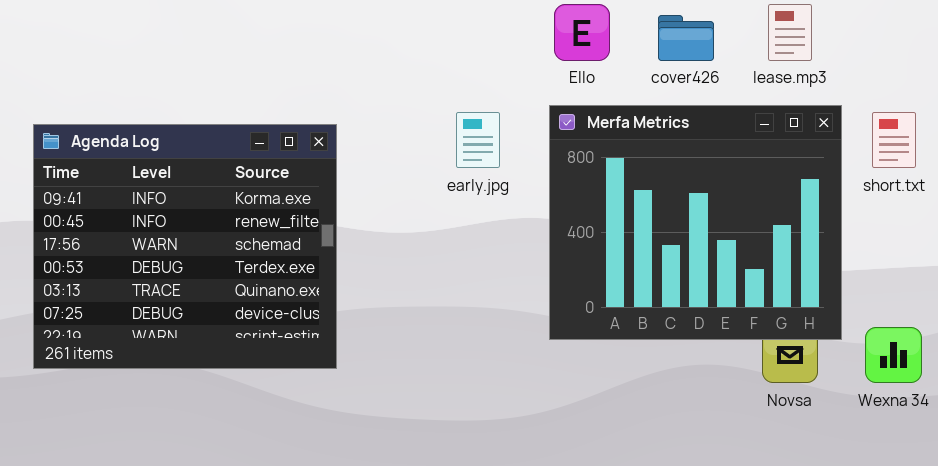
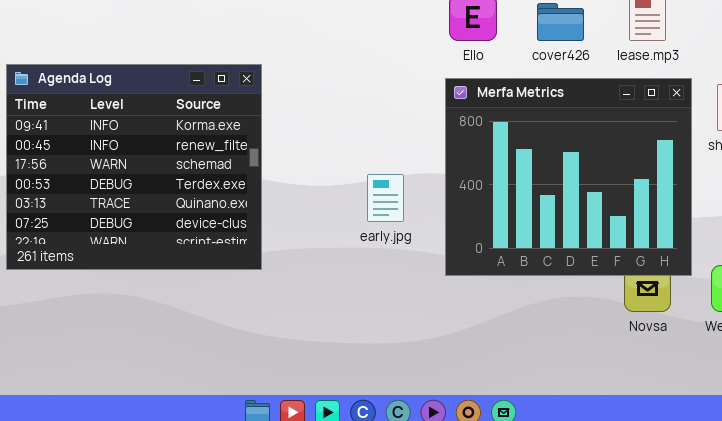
early.jpg: [456,112,500,168] -> [367,174,404,222], moved
Agenda Log: [33,124,337,369] -> [6,64,262,270], moved

